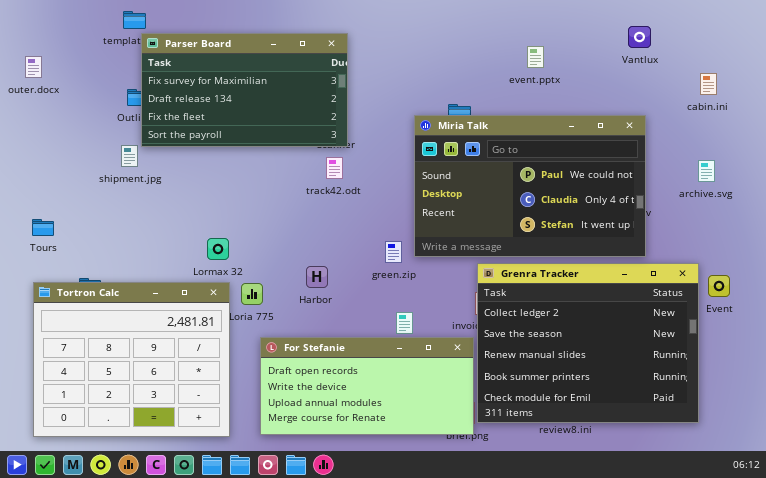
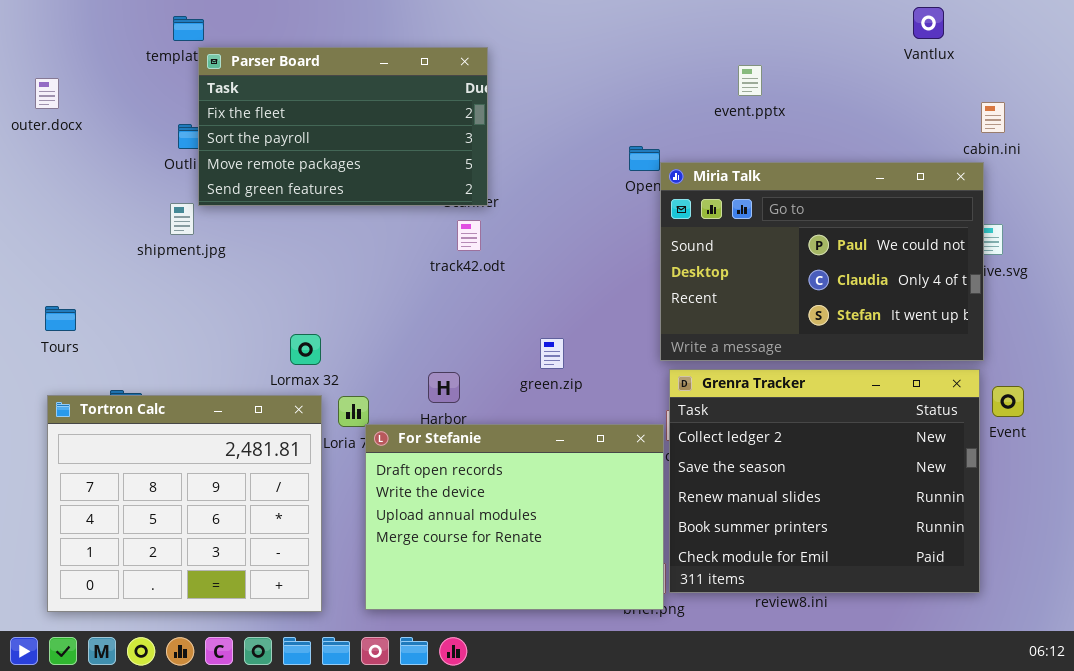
Vantlux: [628,26,651,48] -> [913,7,944,39], moved
Parser Board: [141,33,348,147] -> [198,47,488,206], scrolled down 2 rows
Miria Talk: [414,115,646,257] -> [660,162,984,361], moved
For Stefanie: [260,337,474,435] -> [365,424,664,610], resized

